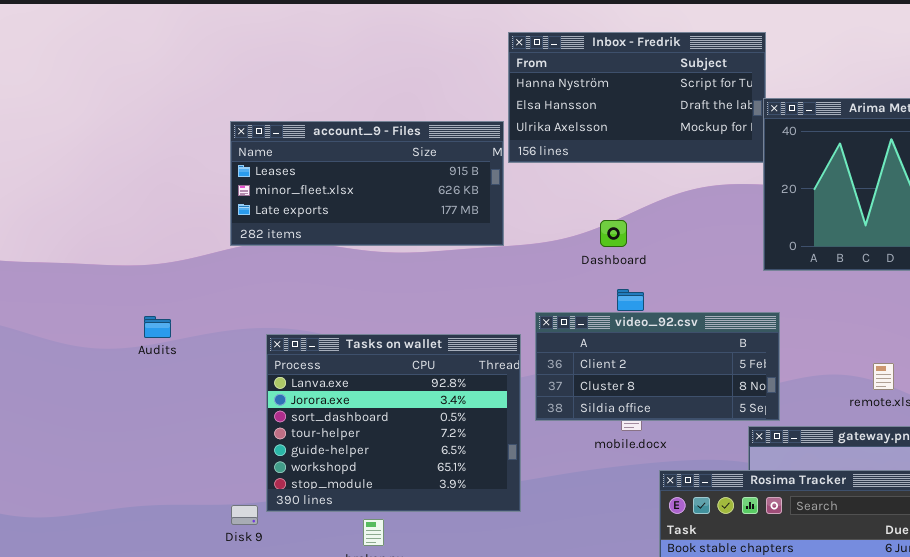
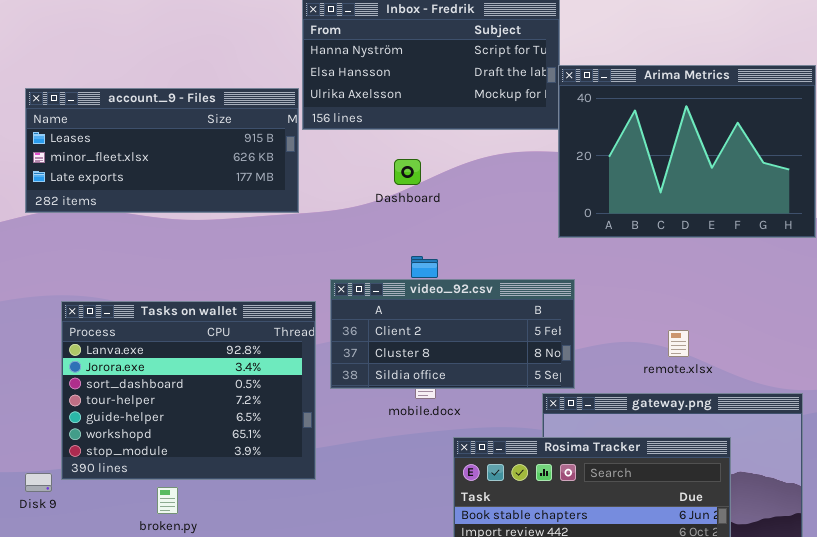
Dashboard: [600,220,627,247] -> [394,159,421,185], moved

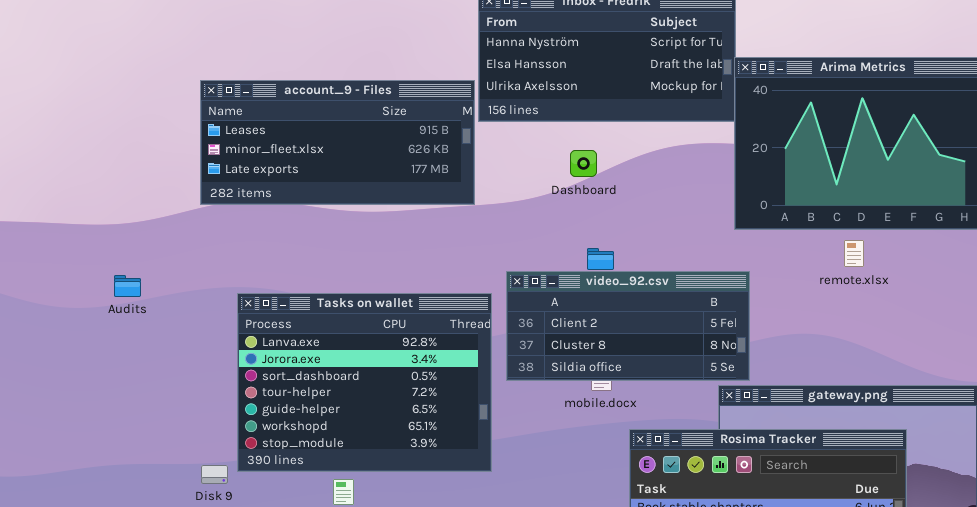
remote.xlsx: [668,330,689,357] -> [844,240,864,267], moved

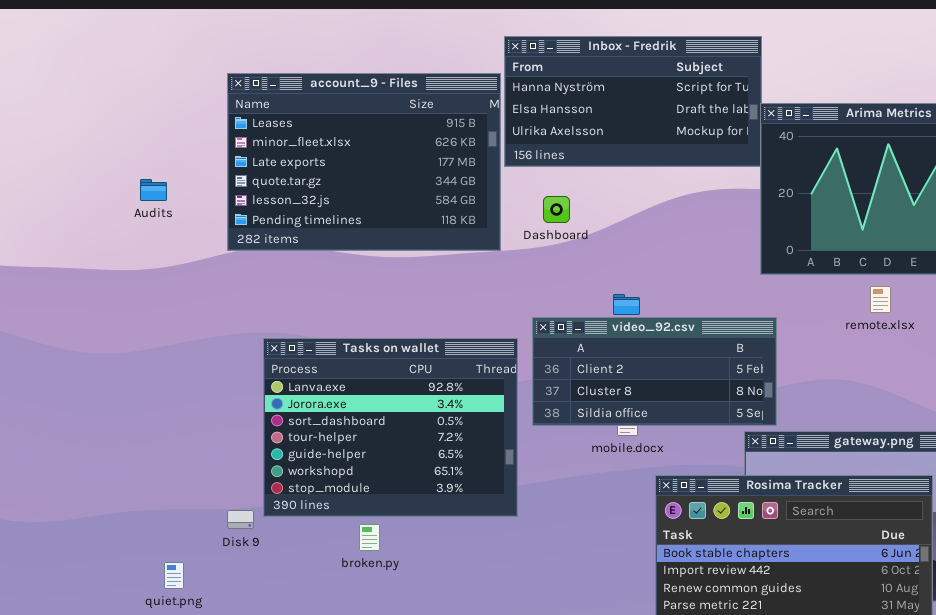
account_9 - Files: [200,80,475,205] -> [227,73,501,251], resized
Dashboard: [570,150,597,177] -> [543,196,570,223], moved
Audits: [114,275,141,297] -> [140,179,167,201], moved

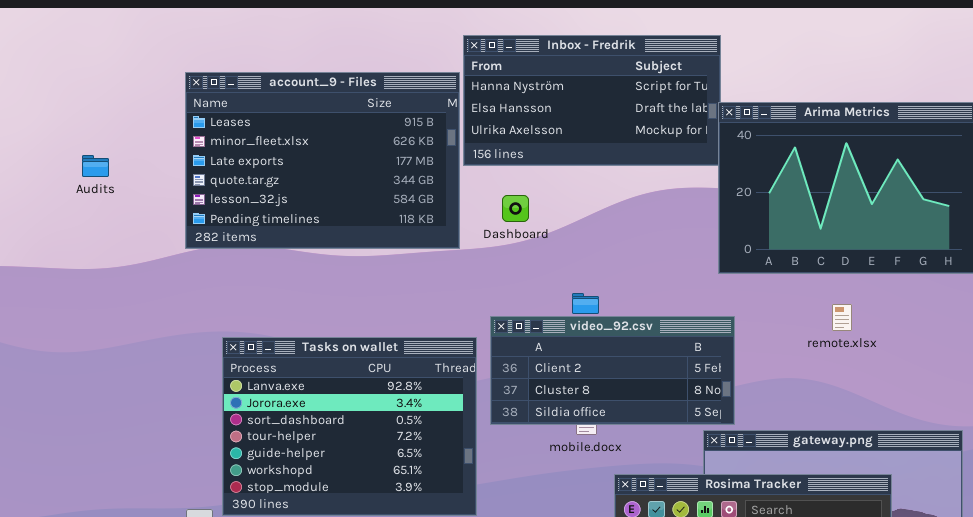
Audits: [140,179,167,201] -> [82,155,109,177], moved
remote.xlsx: [870,286,891,313] -> [832,304,852,331], moved

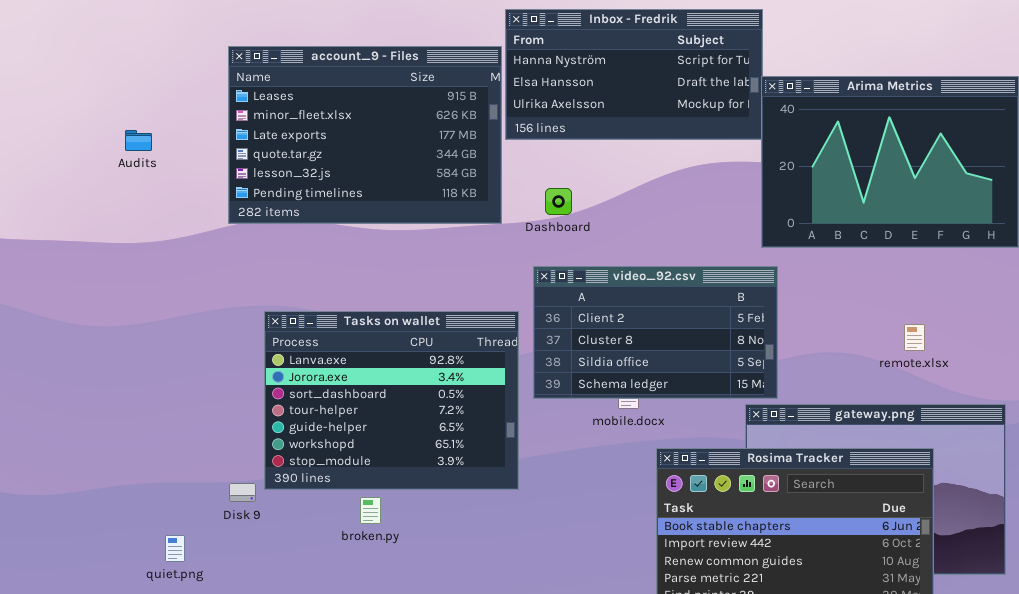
Dashboard: [502,195,529,222] -> [545,188,572,215], moved
remote.xlsx: [832,304,852,331] -> [904,324,925,351], moved
video_92.csv: [490,316,735,425] -> [533,266,778,399], resized

